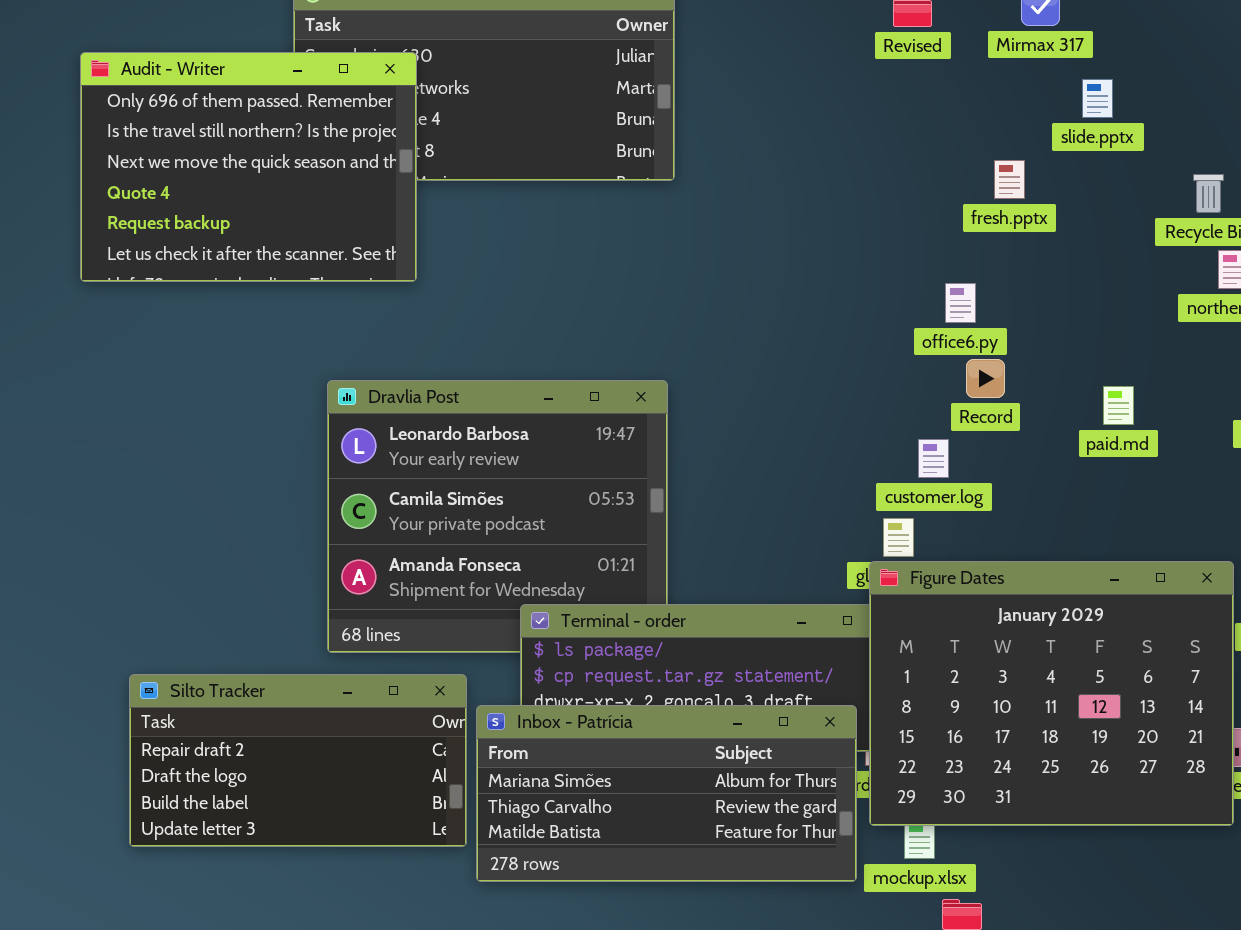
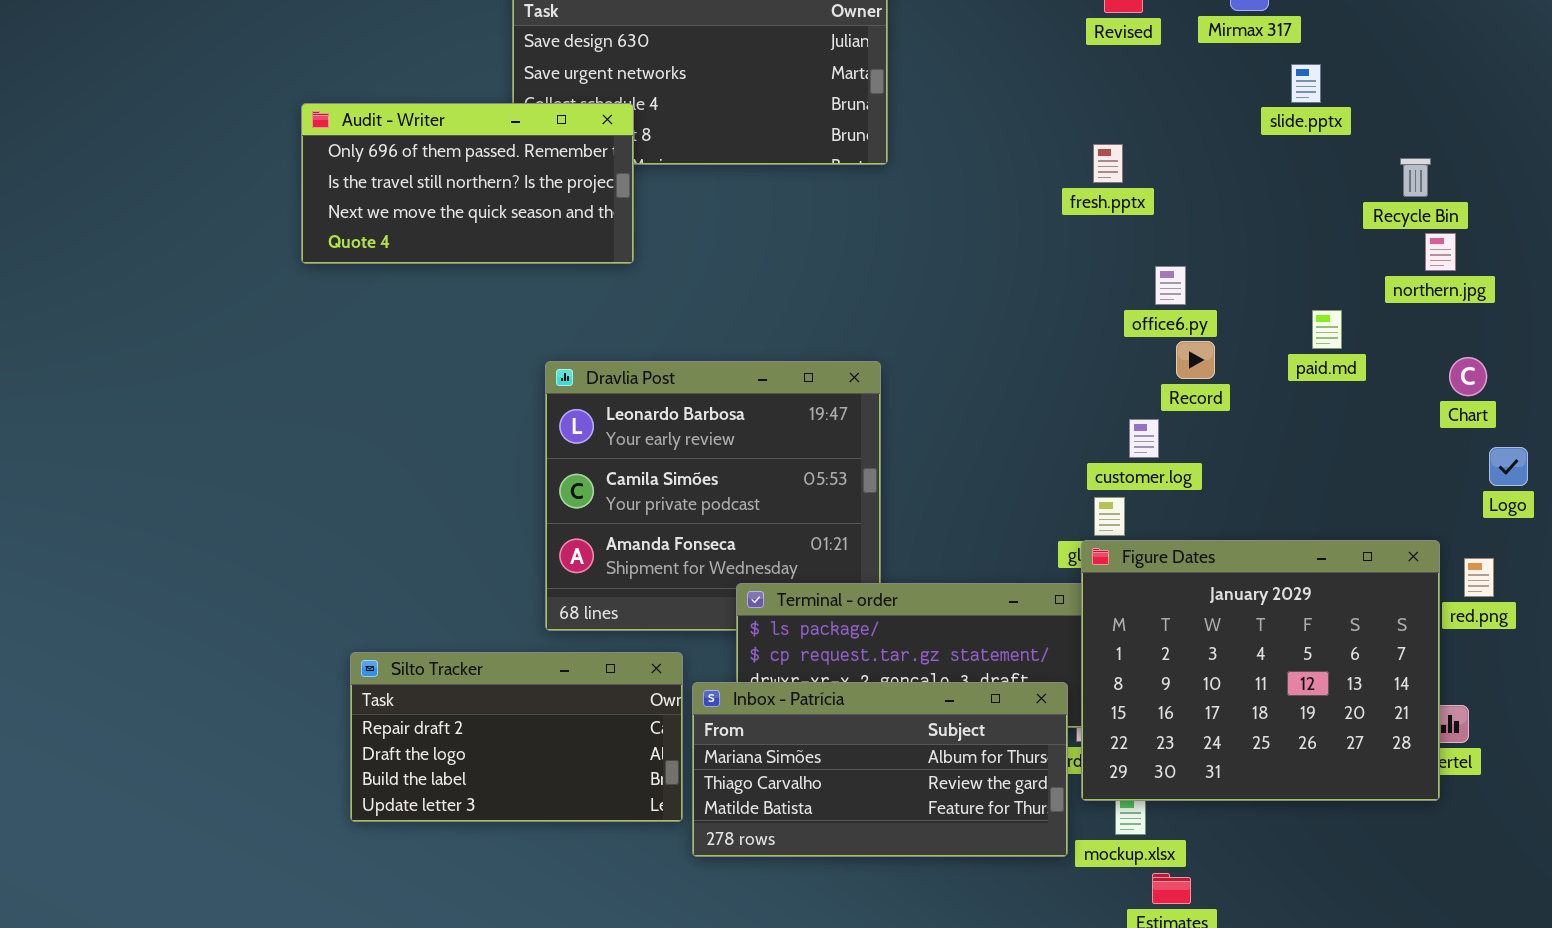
Audit - Writer: [80,52,417,282] -> [301,103,634,264], resized
fresh.pptx: [994,160,1025,199] -> [1093,144,1123,183], moved
paid.md: [1103,386,1134,425] -> [1312,310,1342,349], moved

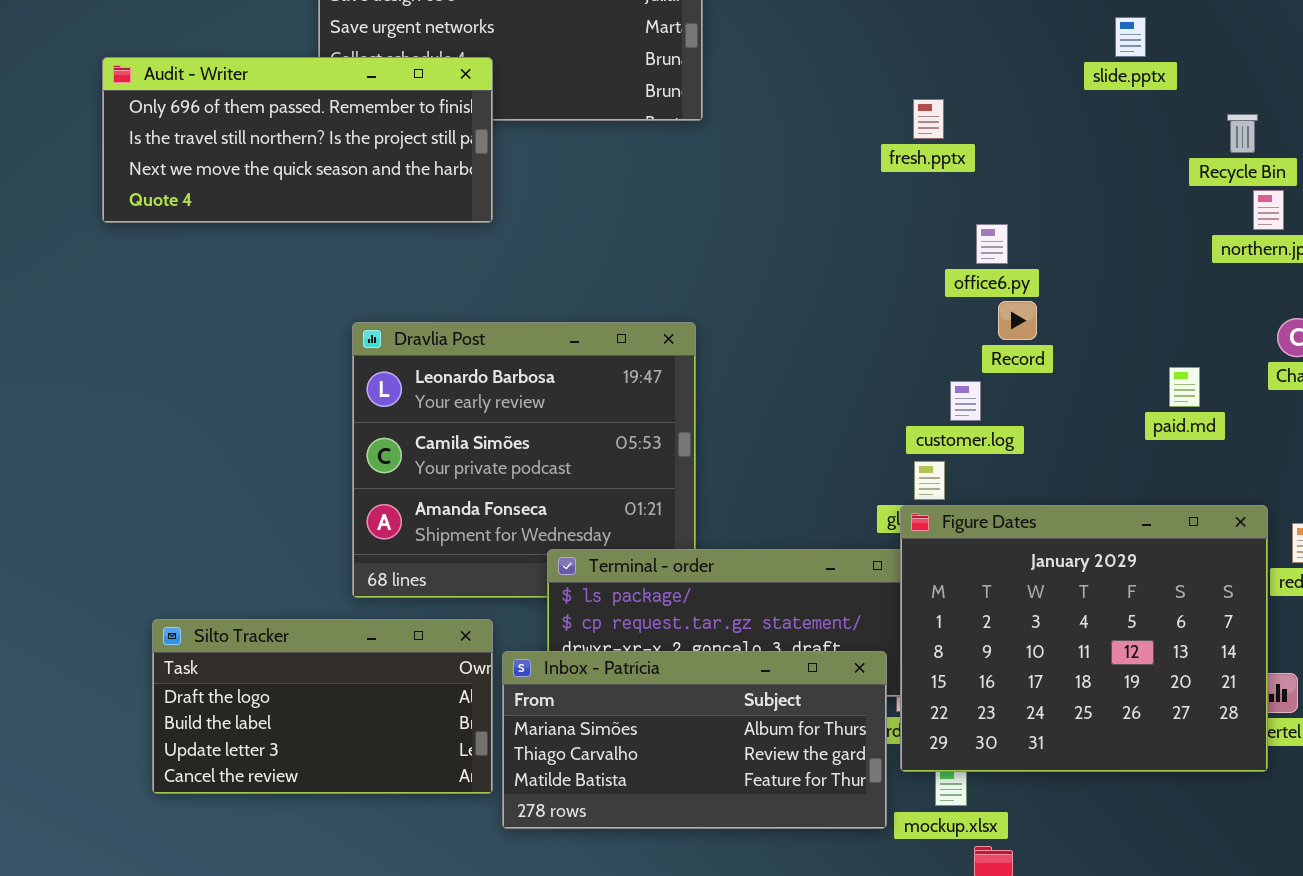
Audit - Writer: [301,103,634,264] -> [102,57,493,223], resized
paid.md: [1312,310,1342,349] -> [1169,367,1200,407], moved
Silto Tracker: [350,652,683,822] -> [152,619,493,794], scrolled down 1 row

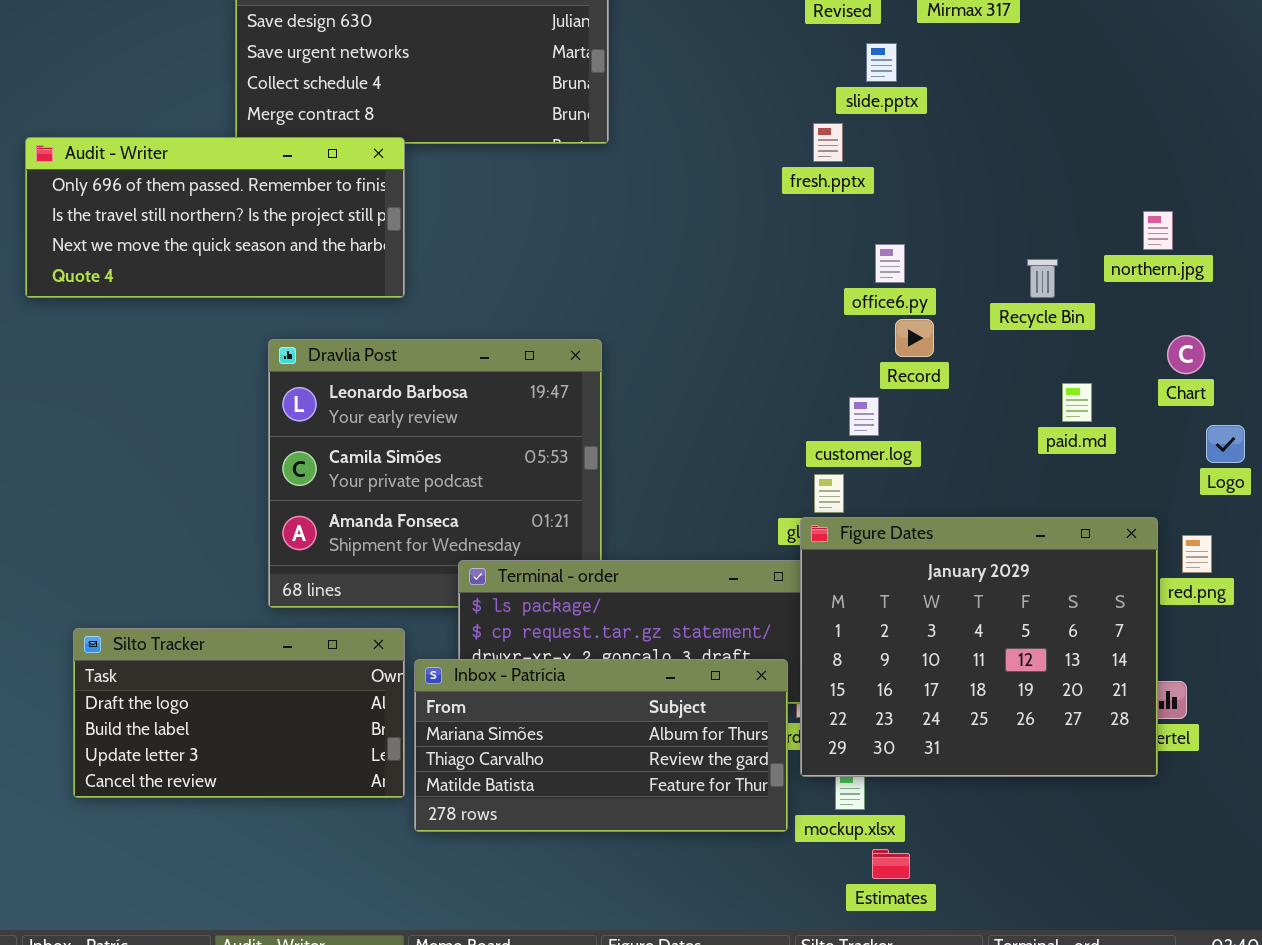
slide.pptx: [1115,17,1146,57] -> [866,43,897,82], moved
Audit - Writer: [102,57,493,223] -> [25,137,405,298], moved
Recycle Bin: [1227,114,1258,153] -> [1027,259,1058,298], moved

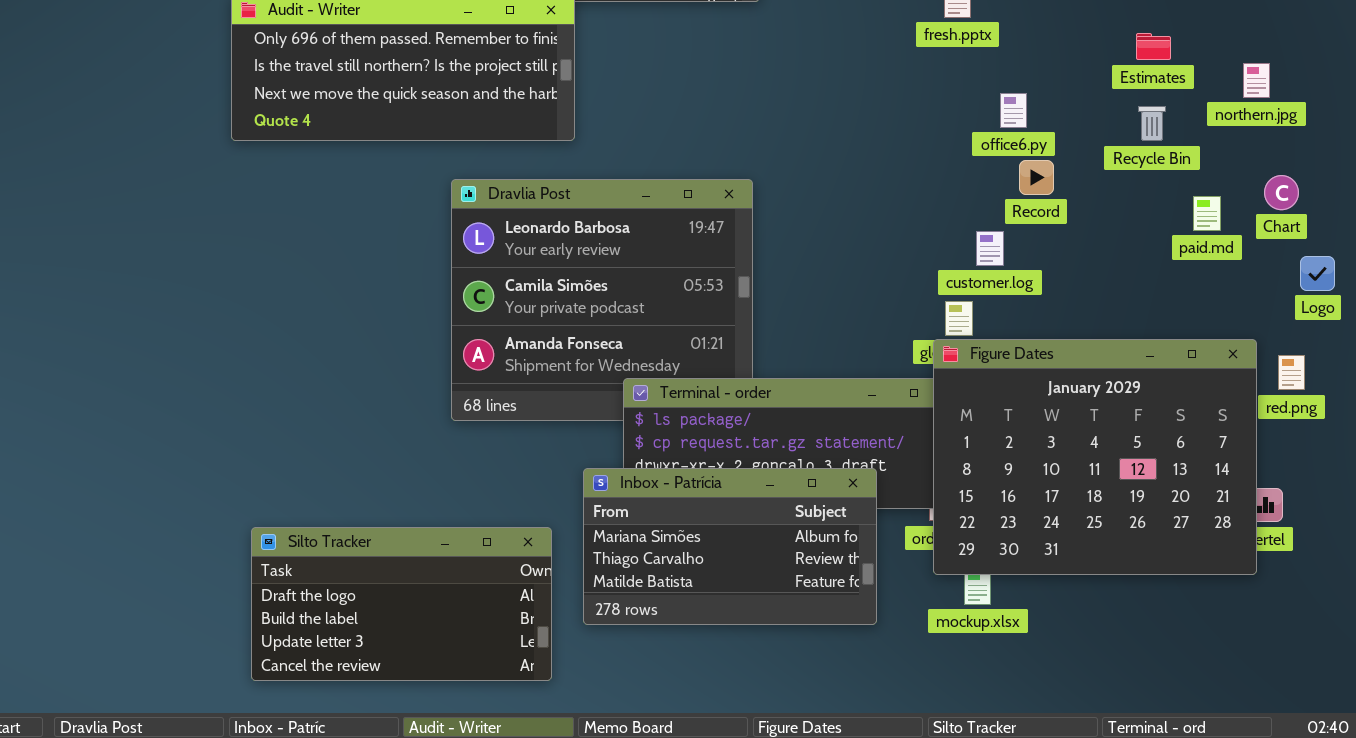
paid.md: [1062,383,1092,422] -> [1193,196,1221,231], moved
Silto Tracker: [73,628,405,798] -> [251,527,552,681], moved
Inbox - Patrícia: [414,659,788,832] -> [583,468,877,625], resized
Estimates: [872,849,910,879] -> [1136,33,1171,60], moved

